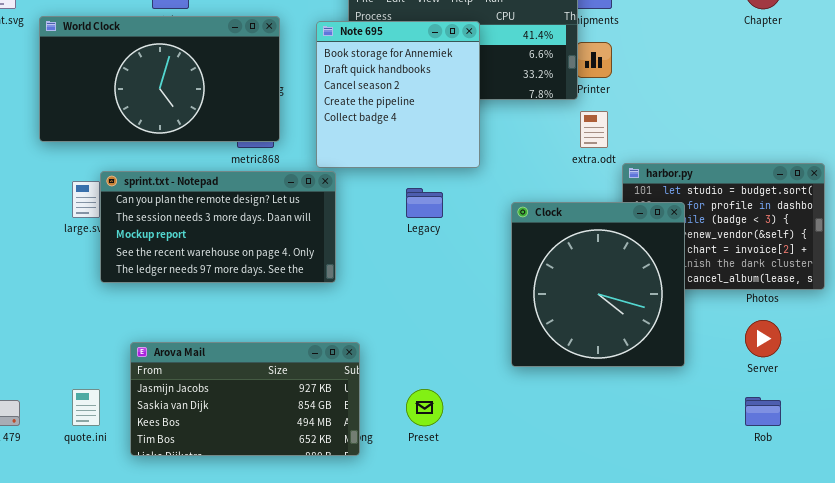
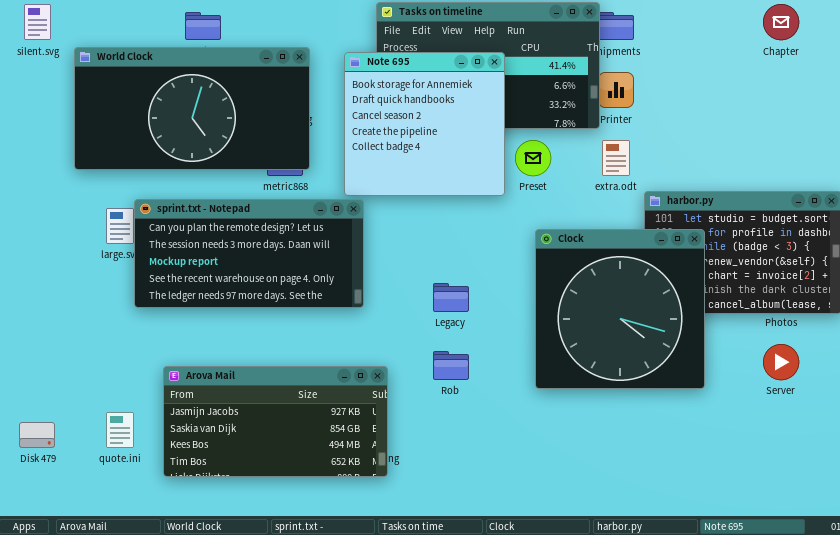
Legacy: [406,188,443,218] -> [433,283,469,312], moved
Preset: [406,389,443,426] -> [515,140,551,176], moved
Rob: [745,397,781,426] -> [433,351,469,380], moved

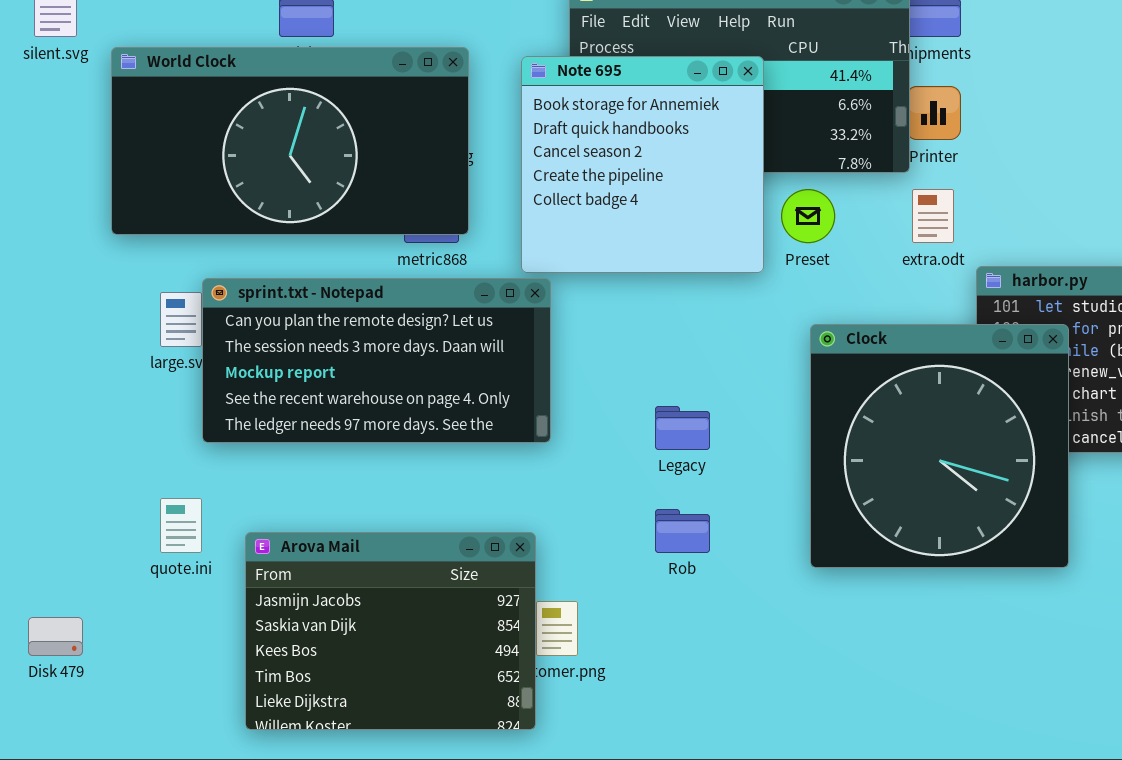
Arova Mail: [163,366,388,477] -> [245,532,536,730], resized
quote.ini: [106,412,134,448] -> [160,498,202,553], moved

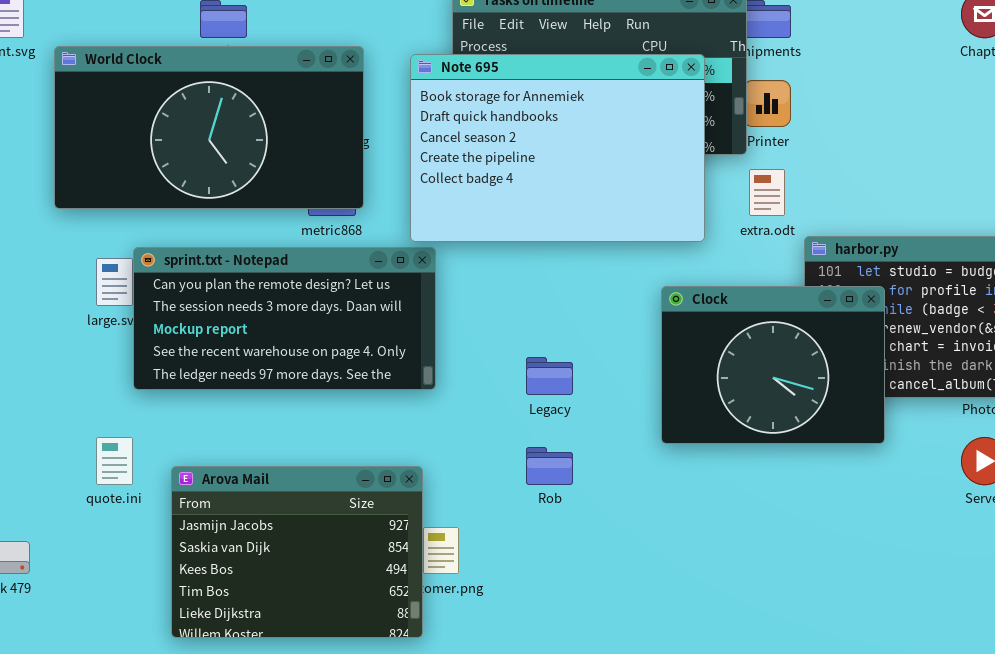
Note 695: [521,56,764,273] -> [410,54,705,242], resized
Clock: [810,324,1069,568] -> [661,286,885,444], resized

